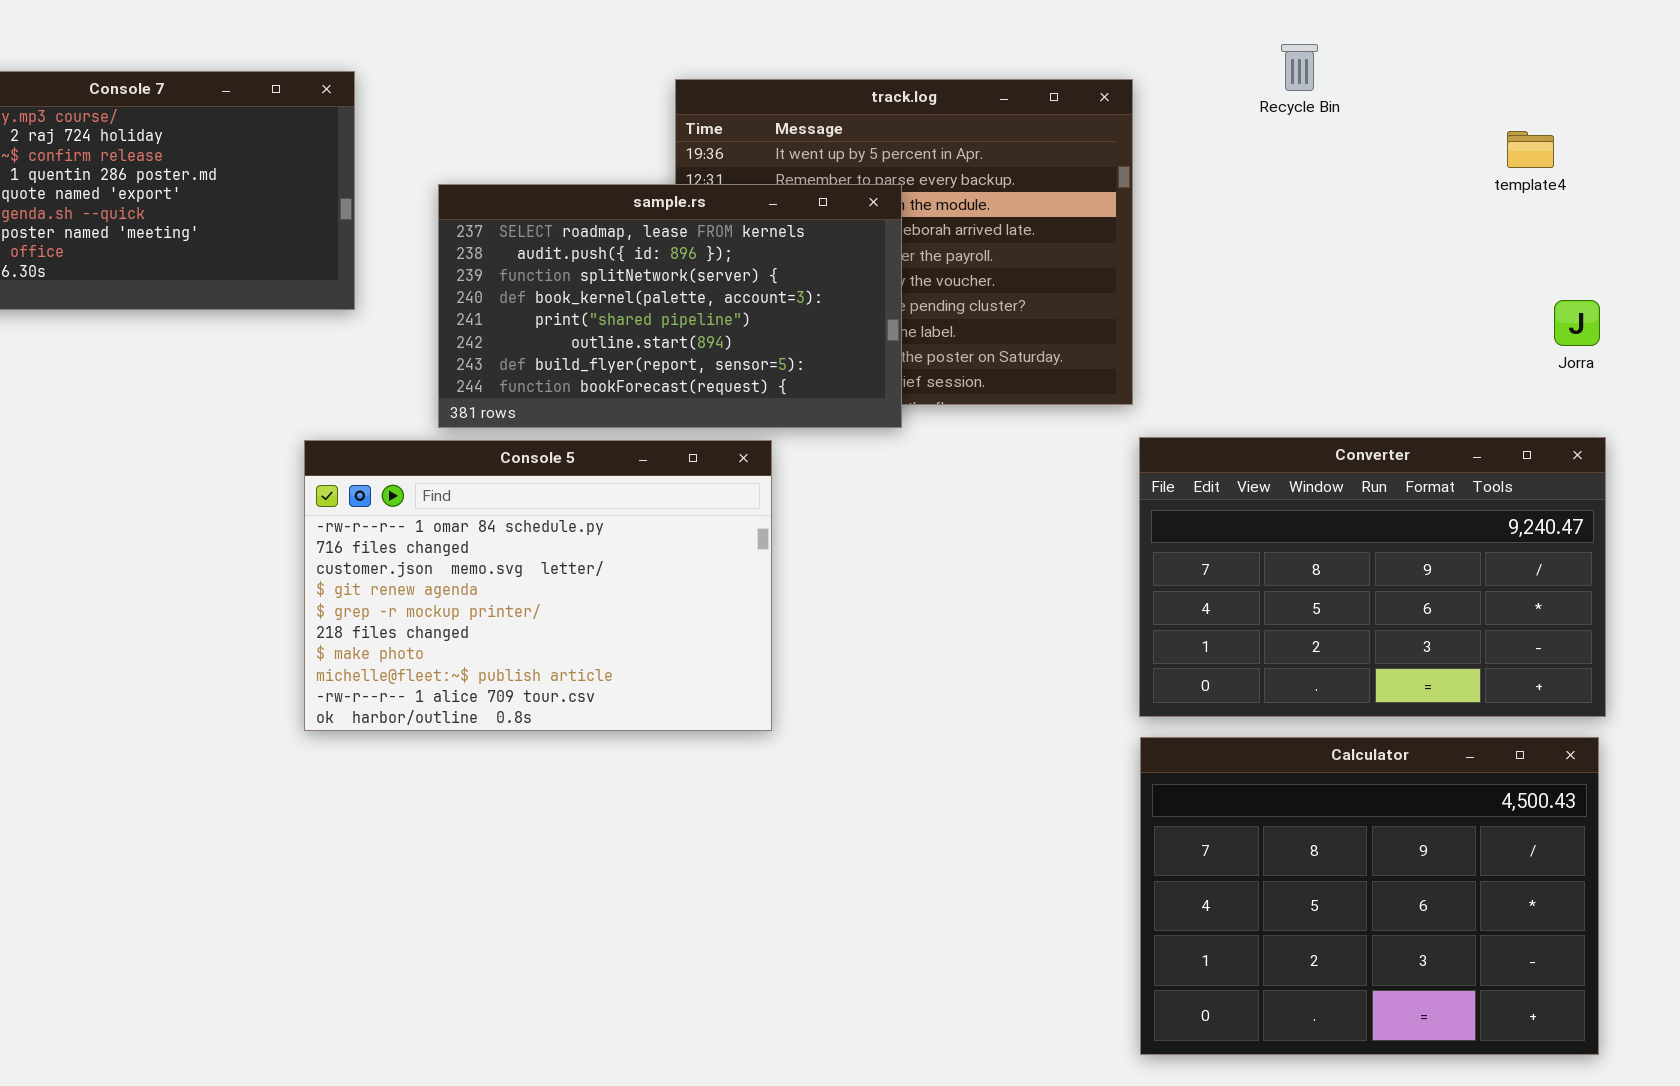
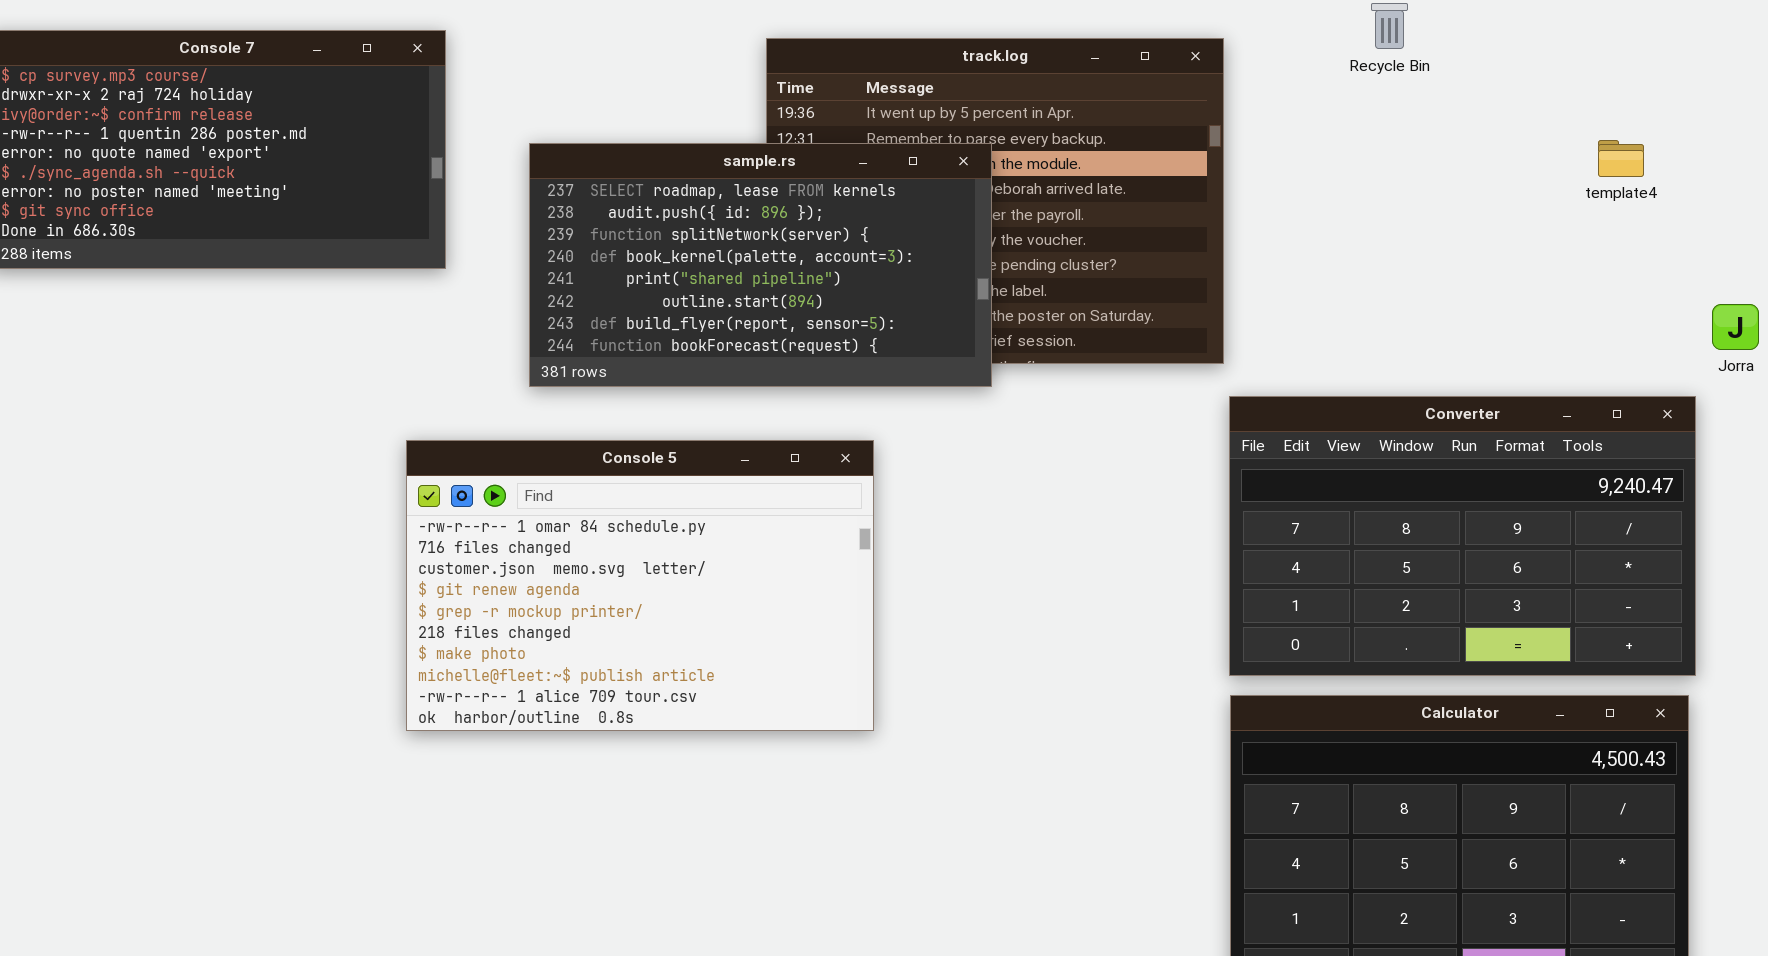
template4: [1507,131,1554,168] -> [1598,140,1644,177], moved
Jorra: [1554,300,1600,346] -> [1712,304,1759,350], moved
Console 5: [304,440,772,731] -> [406,440,874,731], moved

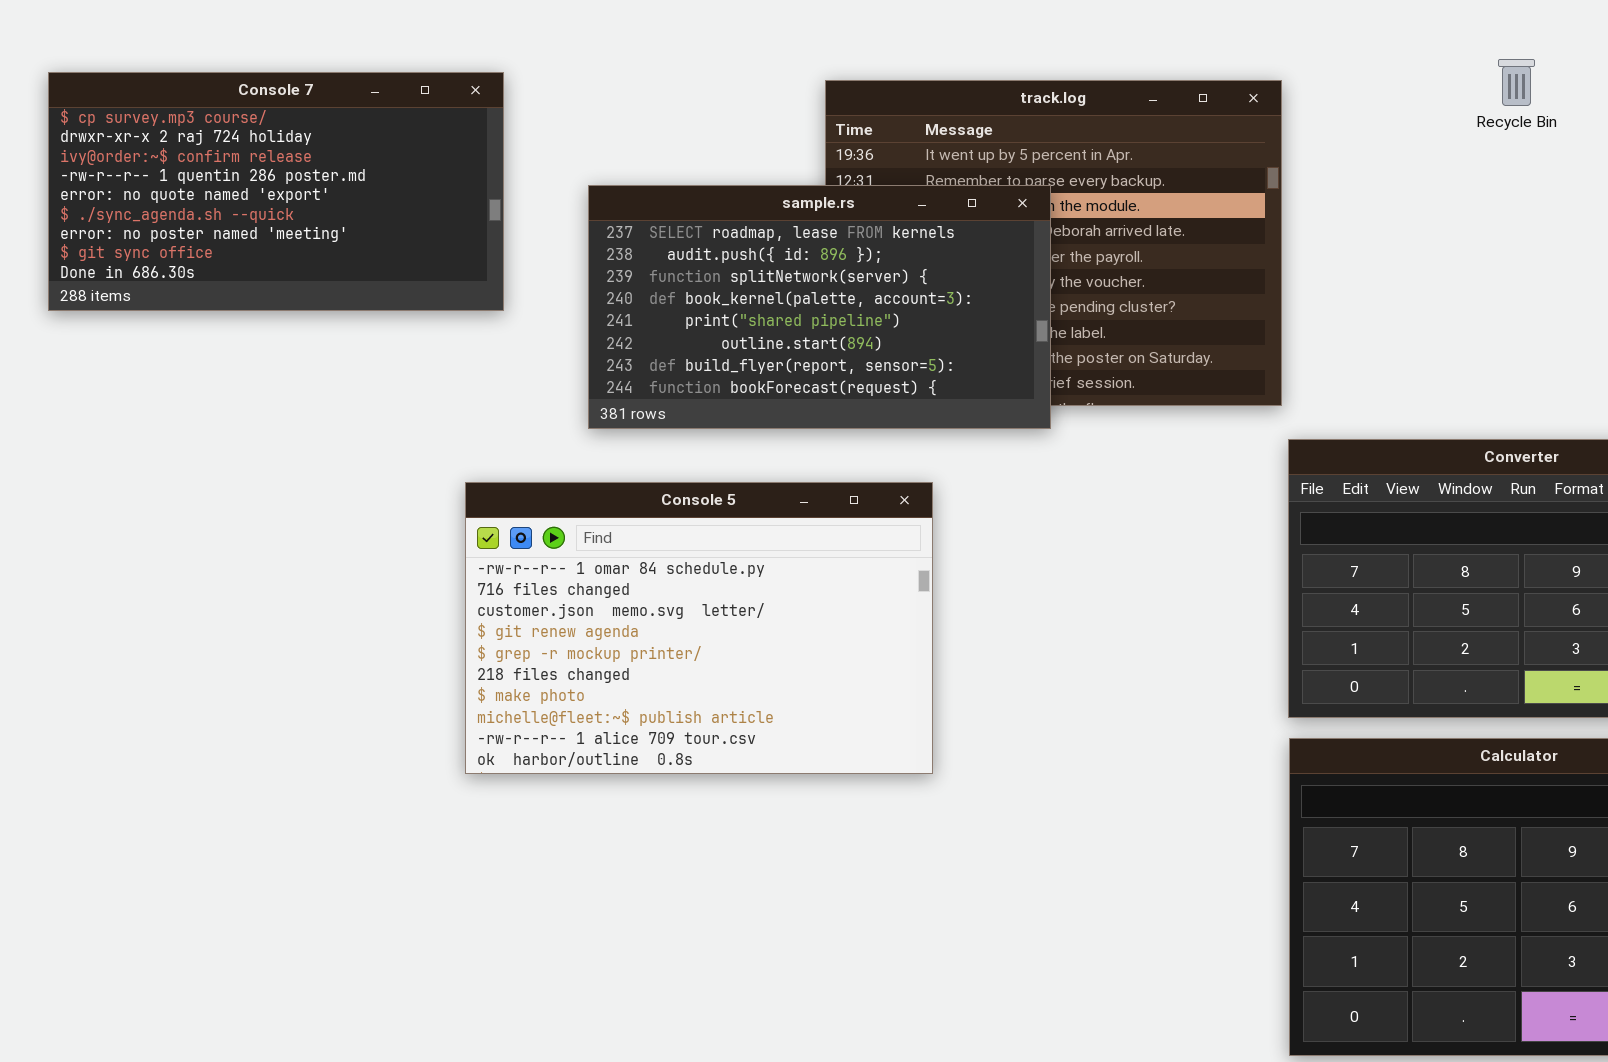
Recycle Bin: [1371,3,1408,49] -> [1498,59,1535,106], moved

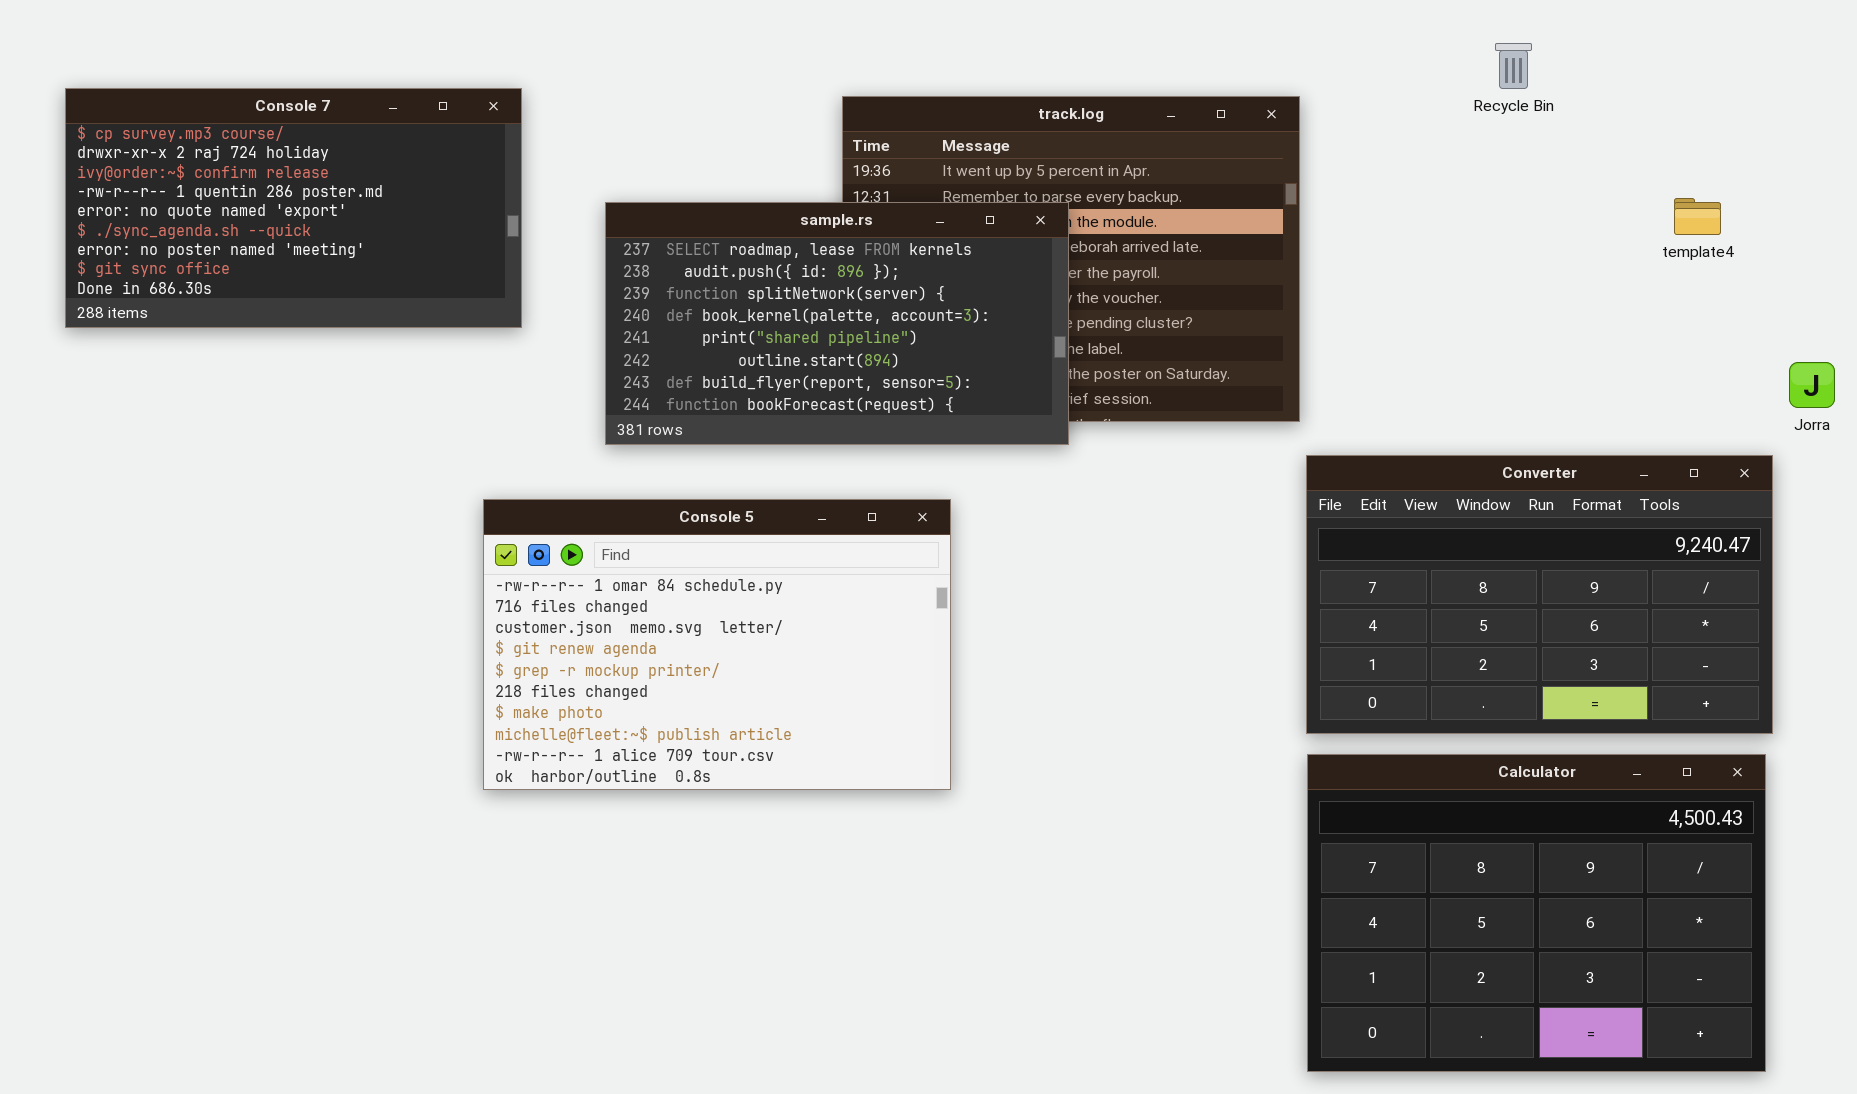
Recycle Bin: [1498,59,1535,106] -> [1495,43,1532,89], moved

